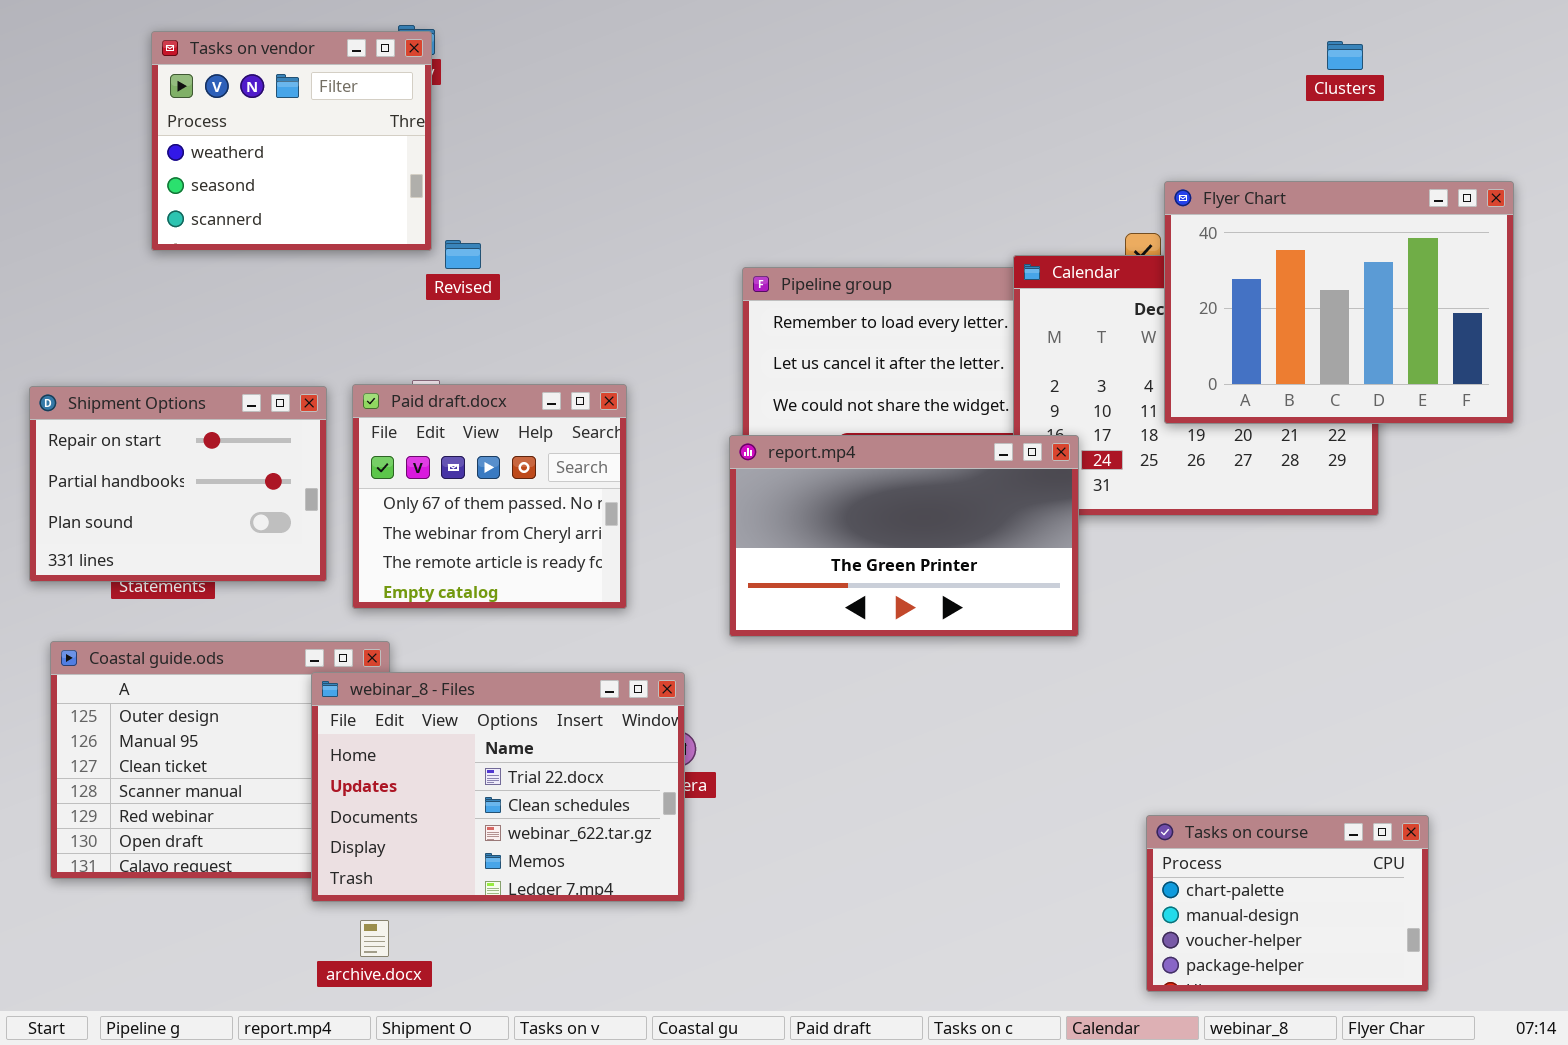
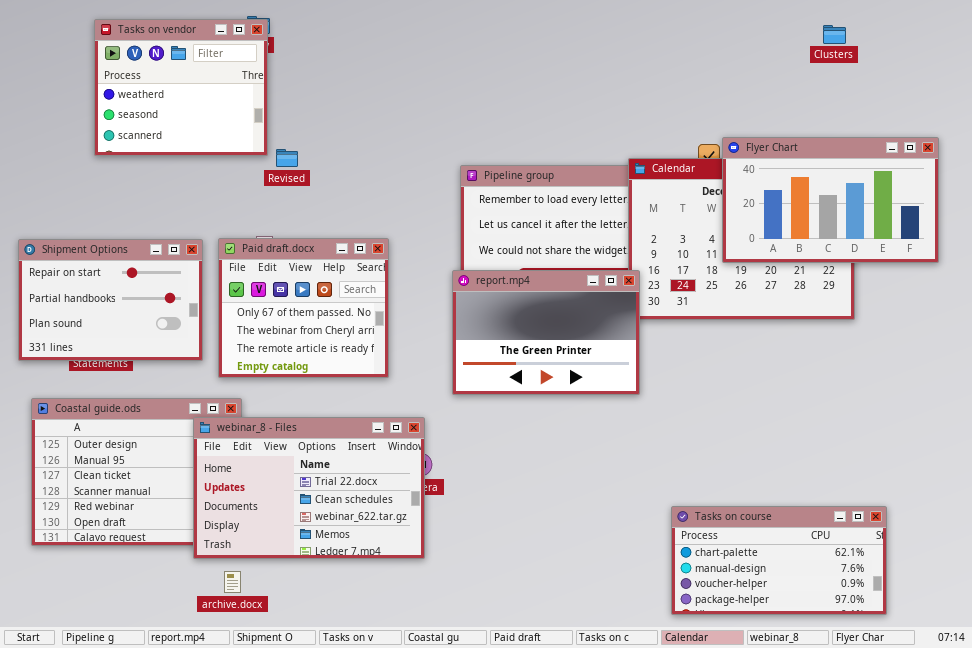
Flyer Chart: [1164,181,1514,424] -> [722,137,939,263], resized
report.mp4: [729,435,1079,637] -> [452,270,640,395], resized
Tasks on course: [1146,815,1429,992] -> [671,506,887,615], resized

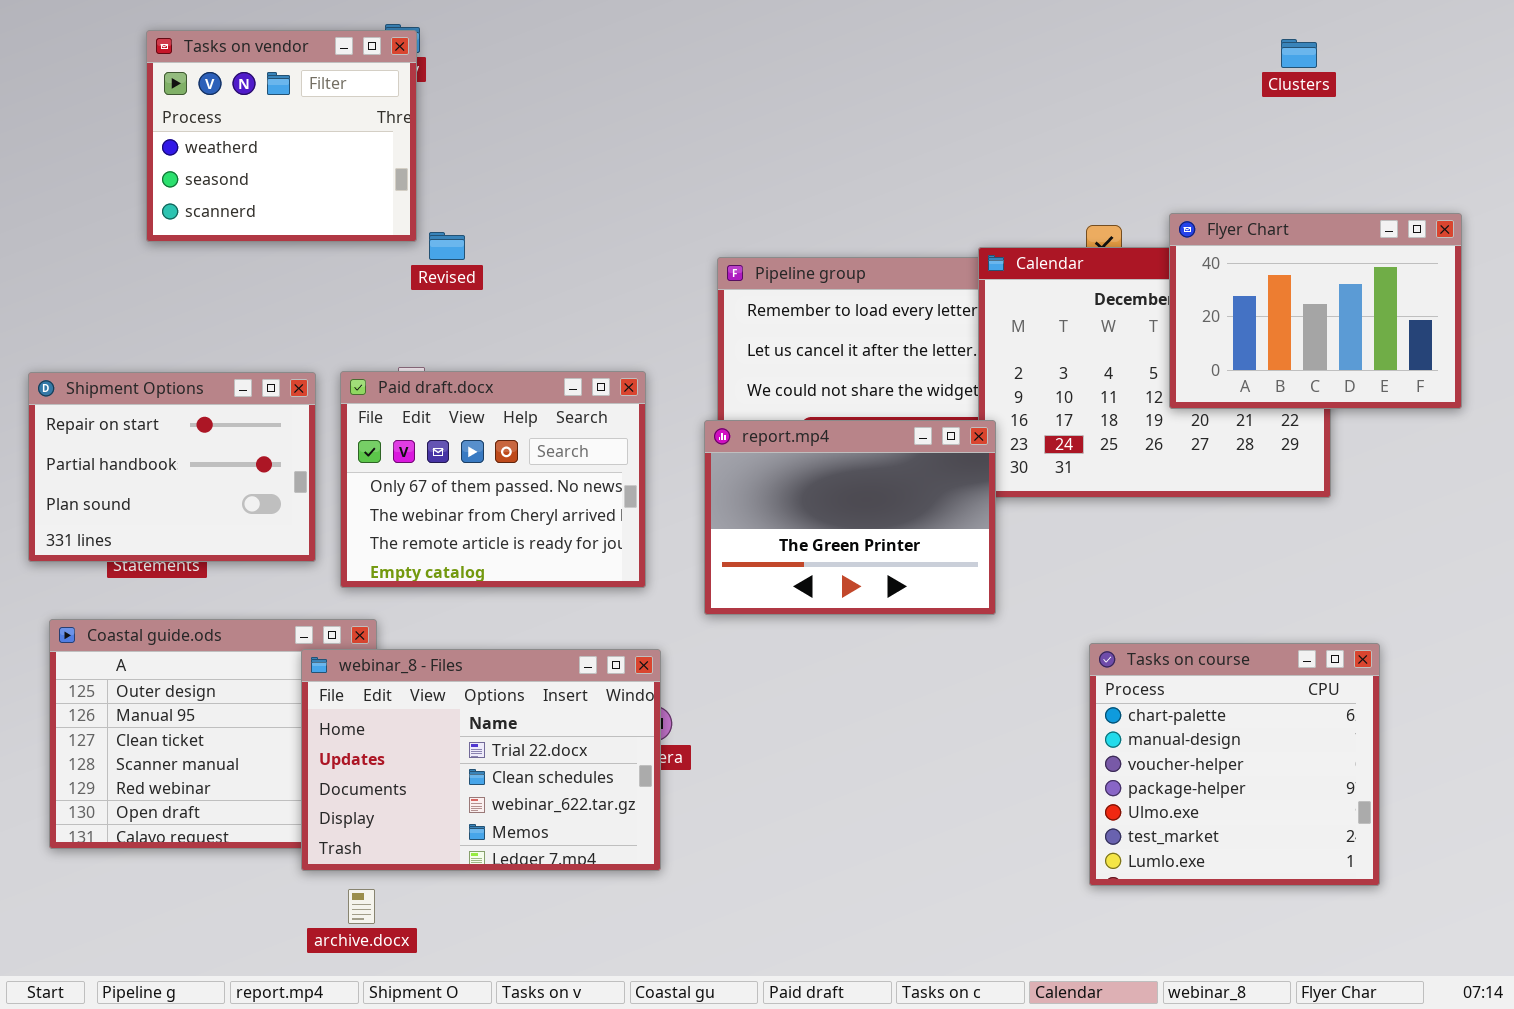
Flyer Chart: [722,137,939,263] -> [1169,213,1462,409], resized
Paid draft.docx: [218,238,389,378] -> [340,371,646,588], resized
Tasks on course: [671,506,887,615] -> [1089,643,1380,886], moved, resized

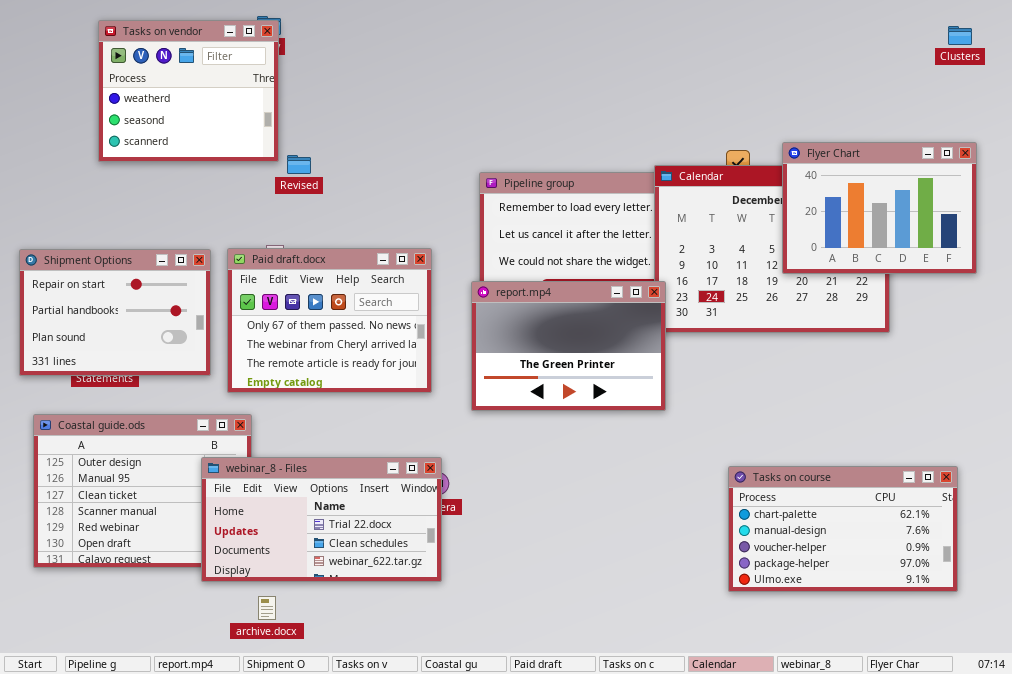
Clusters: [1281,39,1317,68] -> [948,26,972,45], moved
Tasks on course: [1089,643,1380,886] -> [728,466,958,592], resized
webinar_8 - Files: [301,649,661,871] -> [201,457,442,582], resized
archive.docx: [348,889,375,924] -> [258,596,276,620], moved

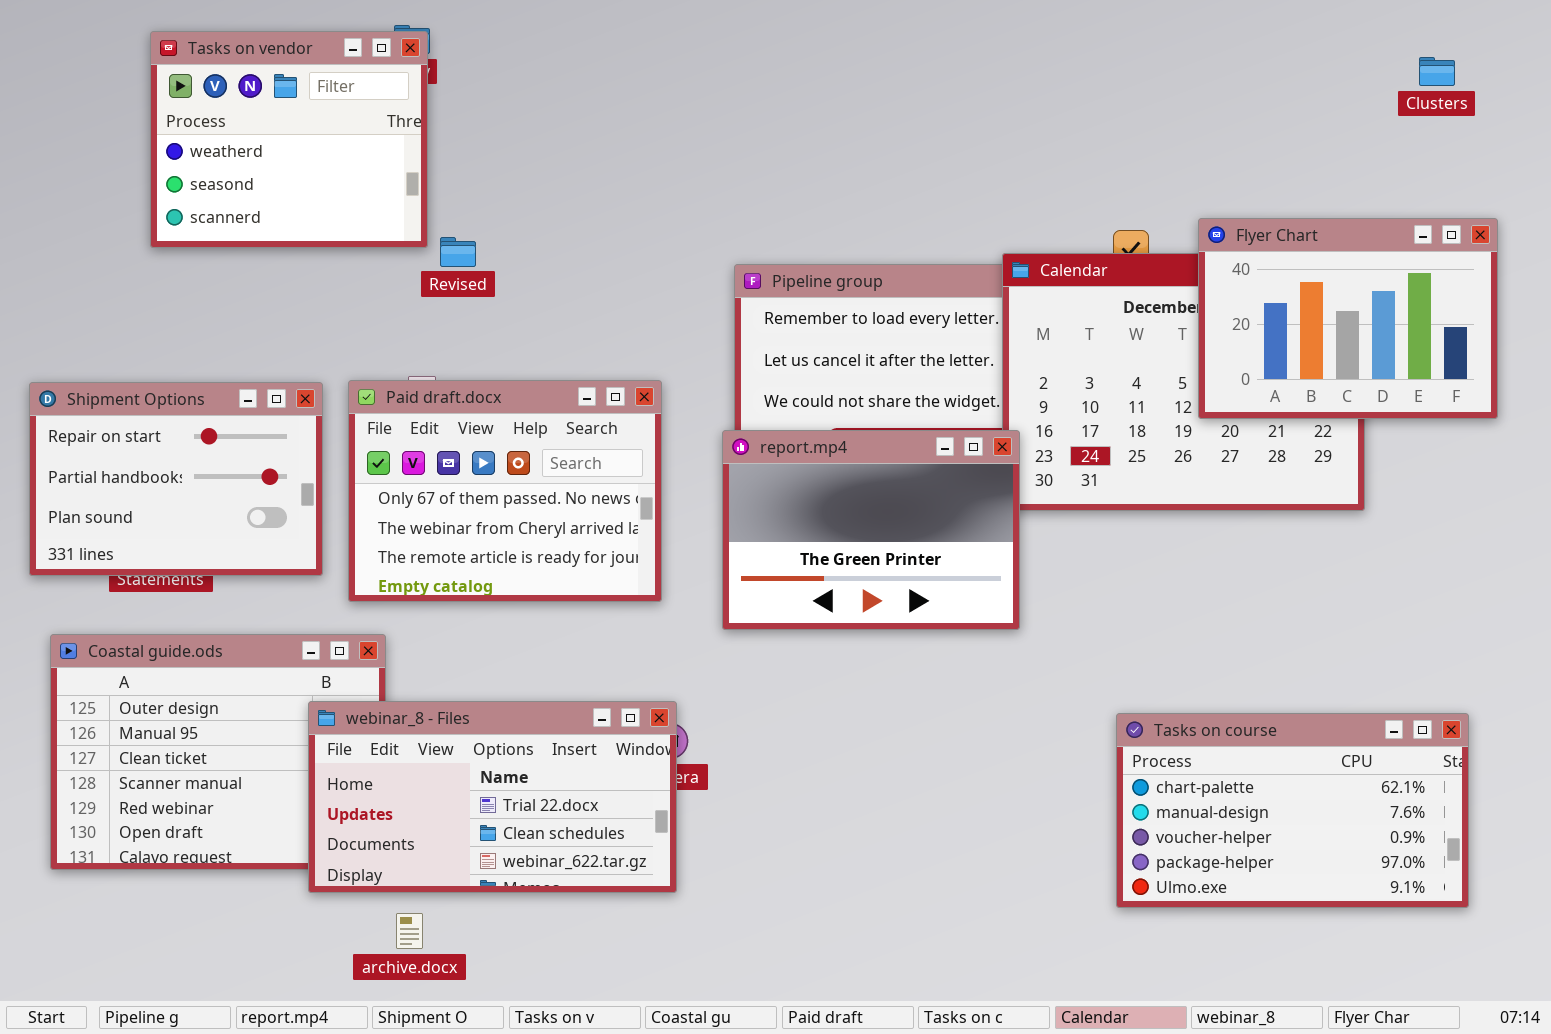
Clusters: [948,26,972,45] -> [1419,57,1455,86], moved

